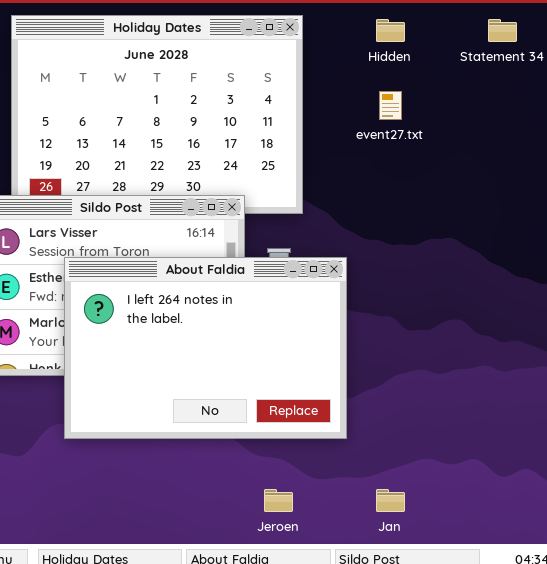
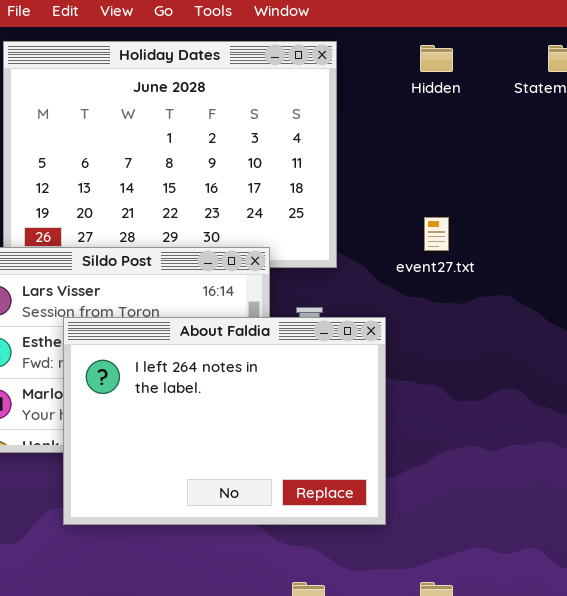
event27.txt: [379,91,402,120] -> [424,217,449,251], moved

